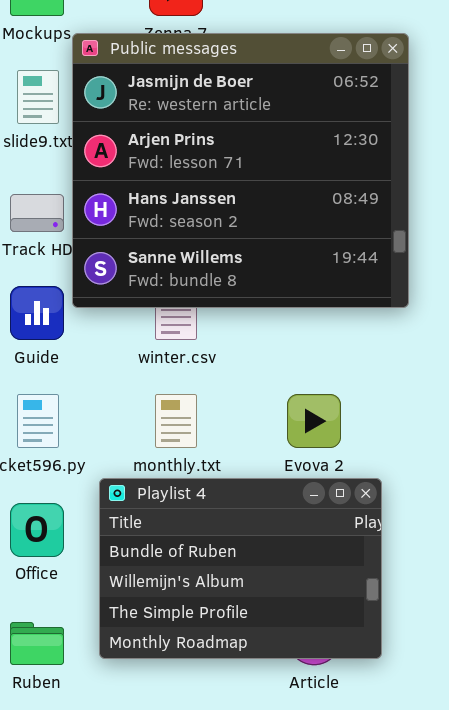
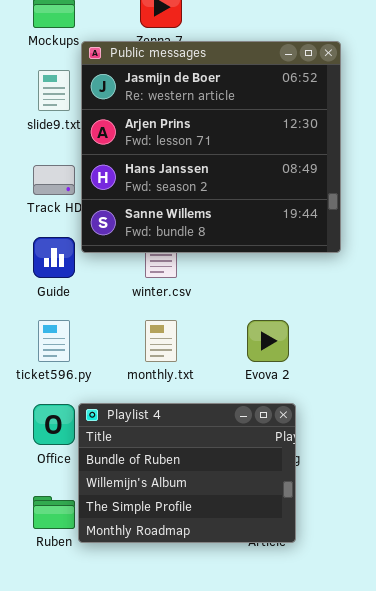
Playlist 4: [99,478,382,659] -> [78,403,296,543], moved

